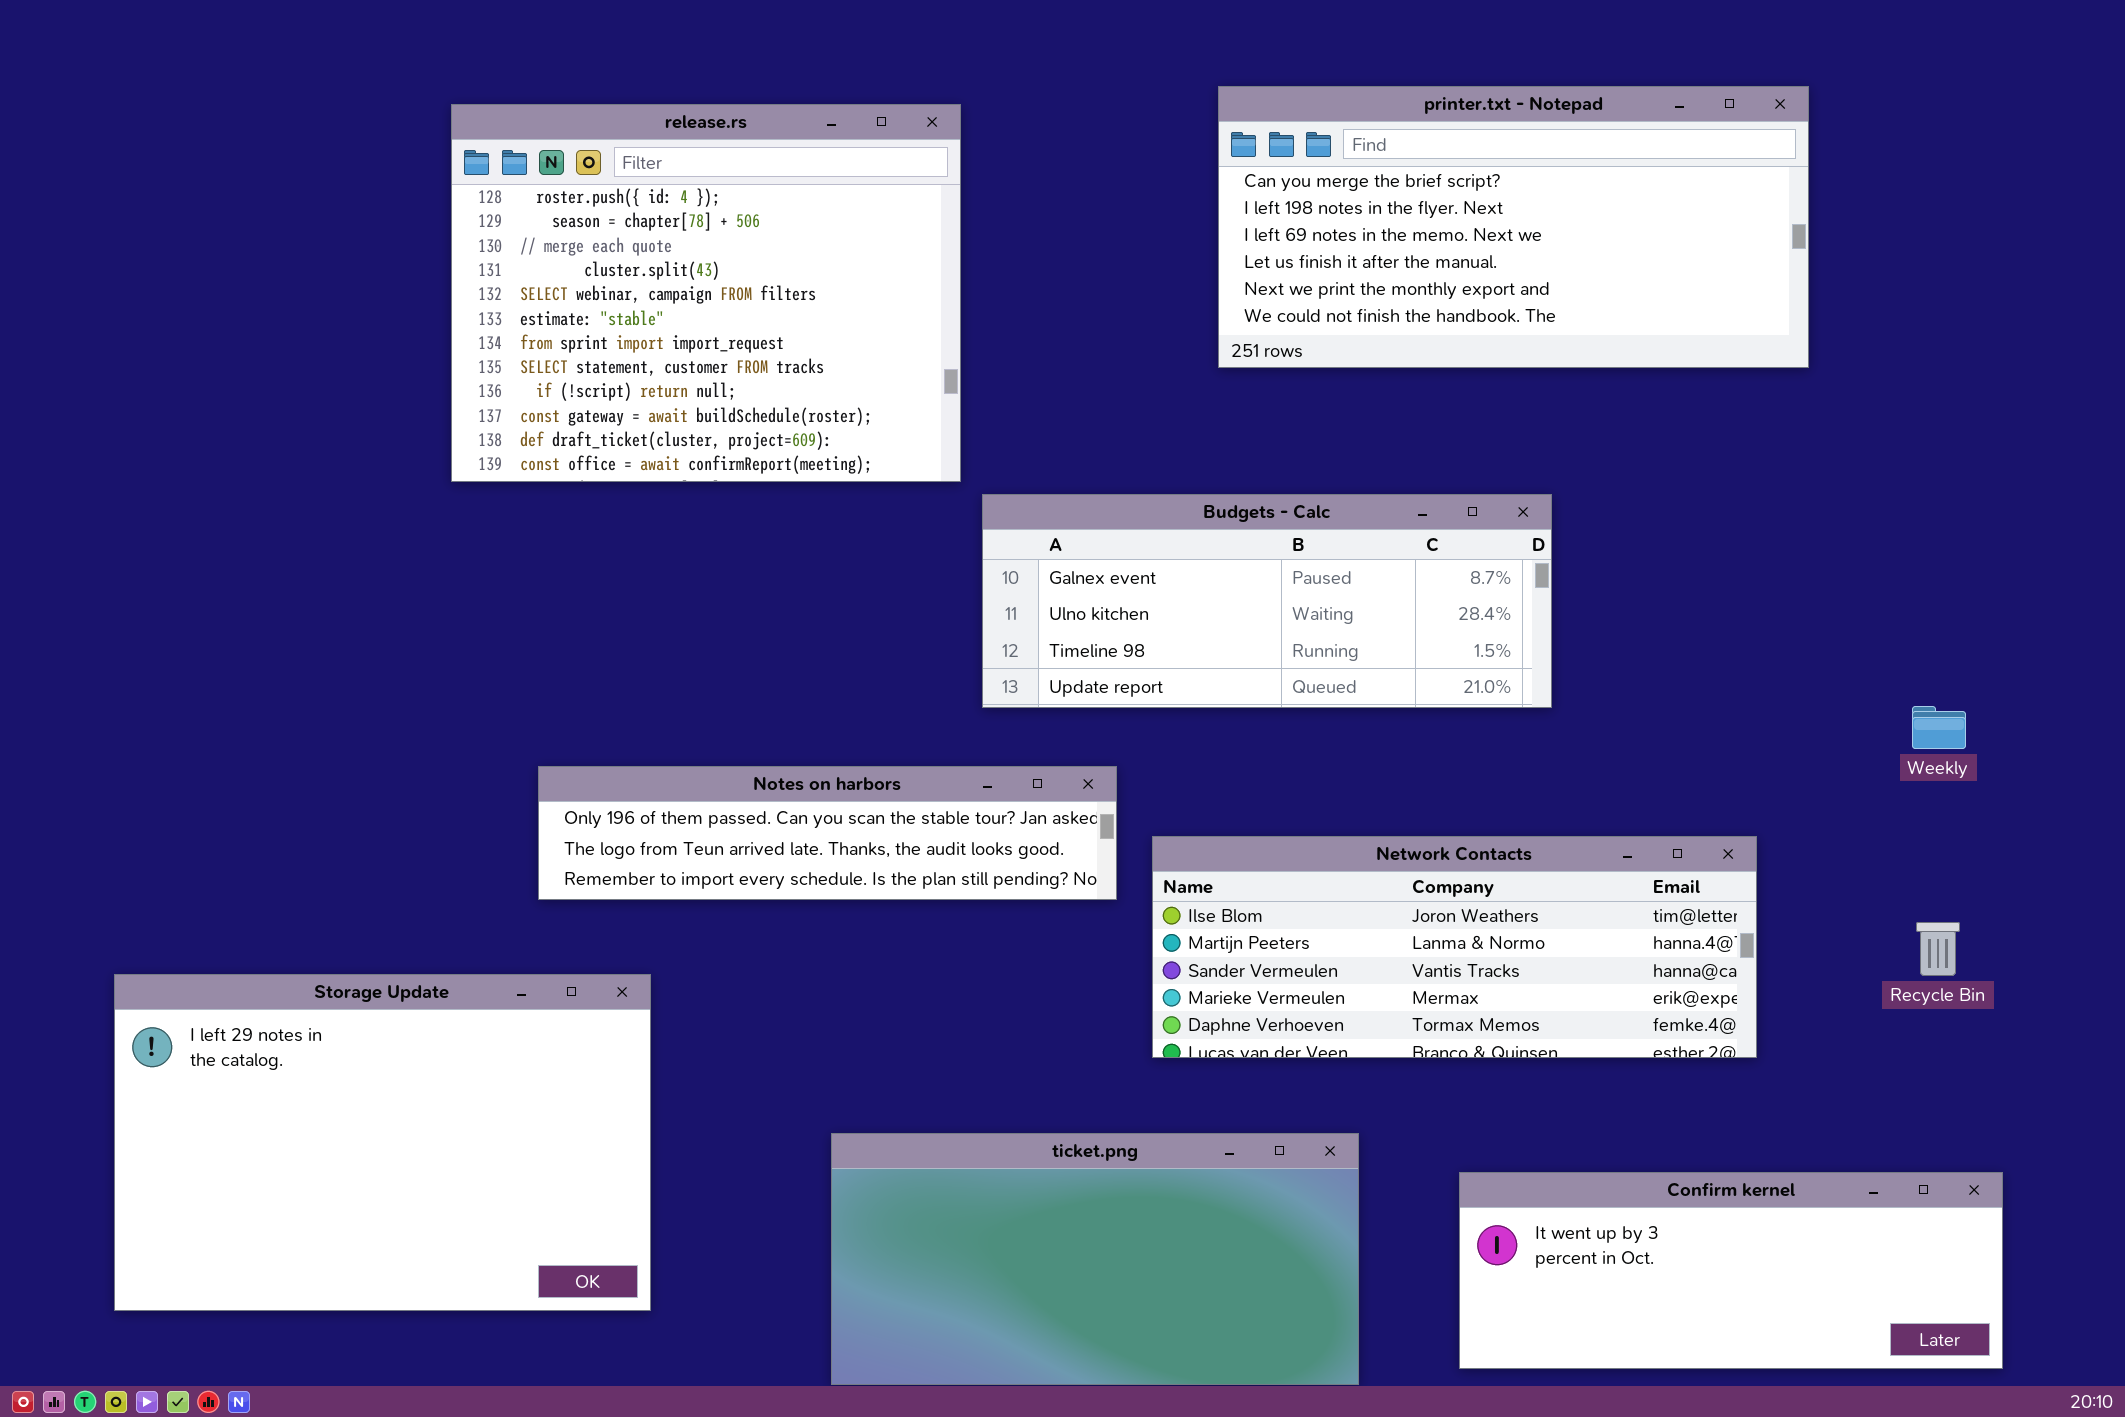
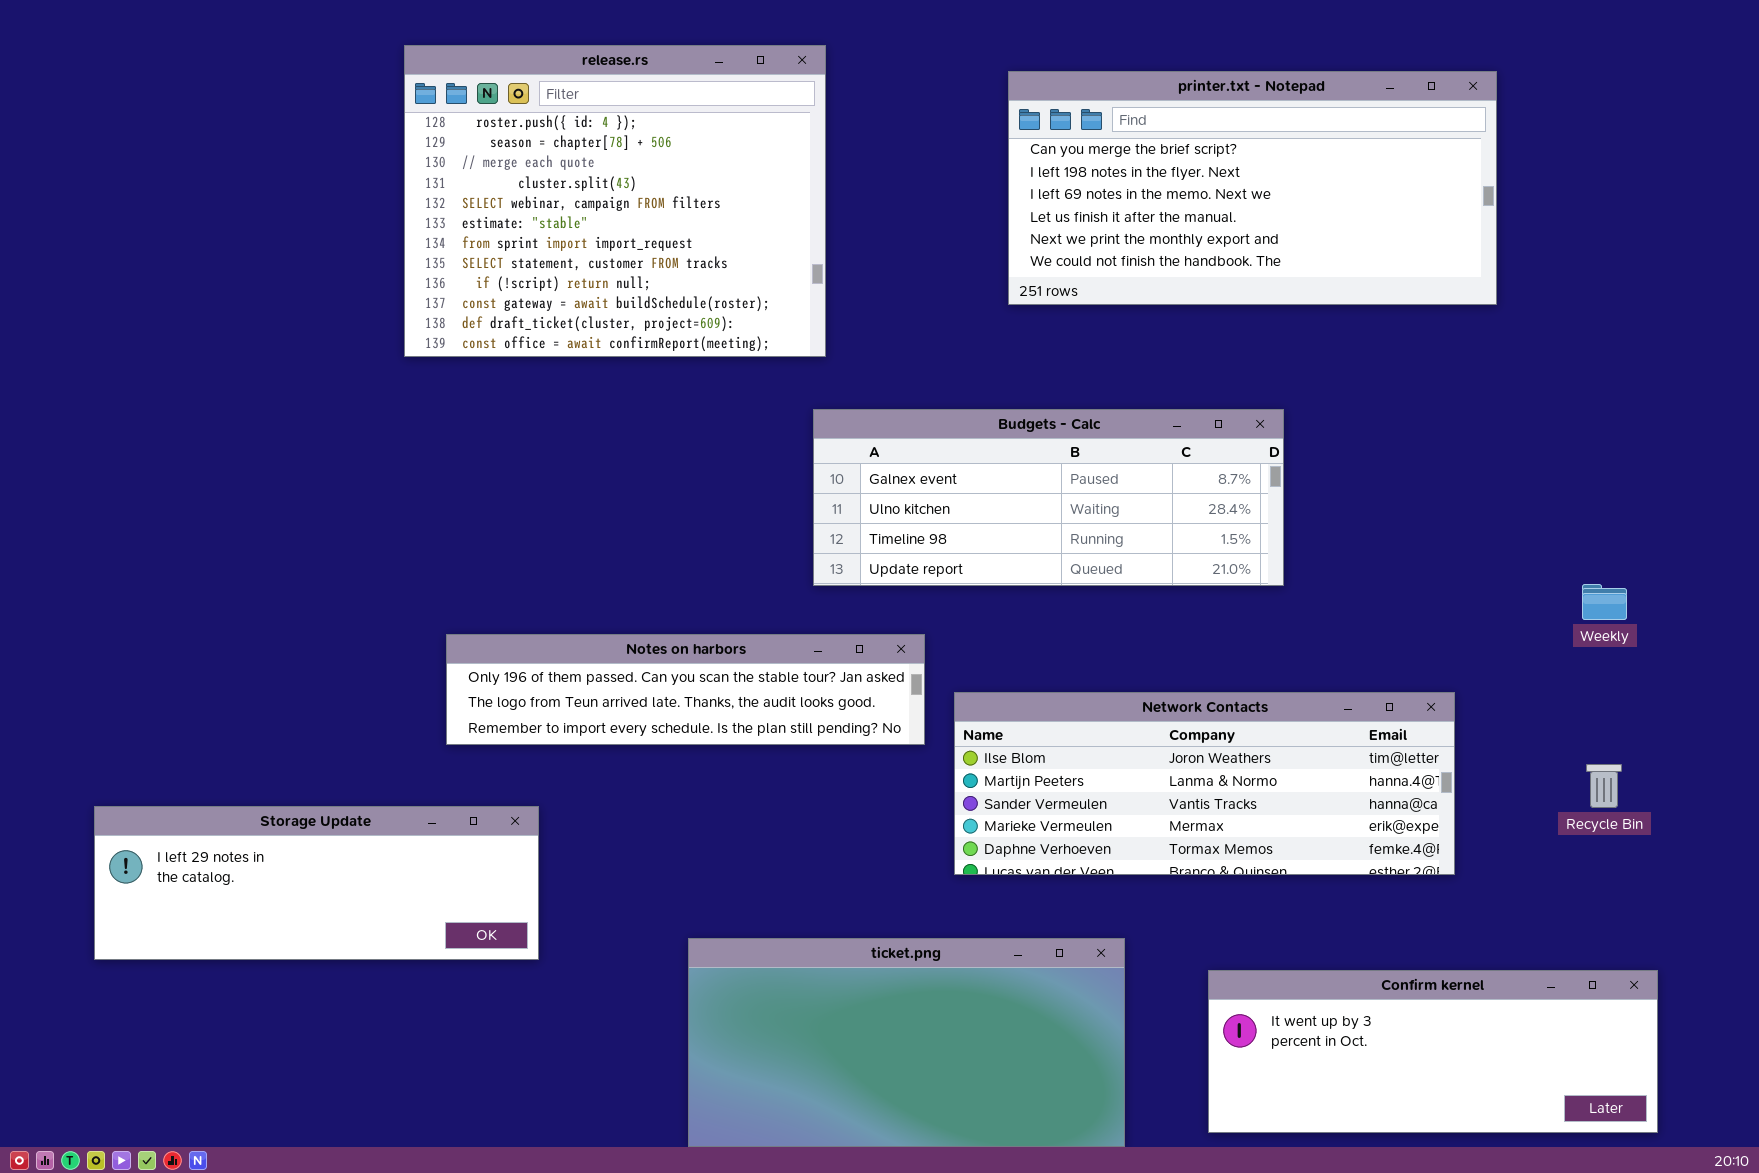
release.rs: [451,104,961,482] -> [404,45,826,357], moved
Storage Update: [114,974,651,1311] -> [94,806,539,960], resized

